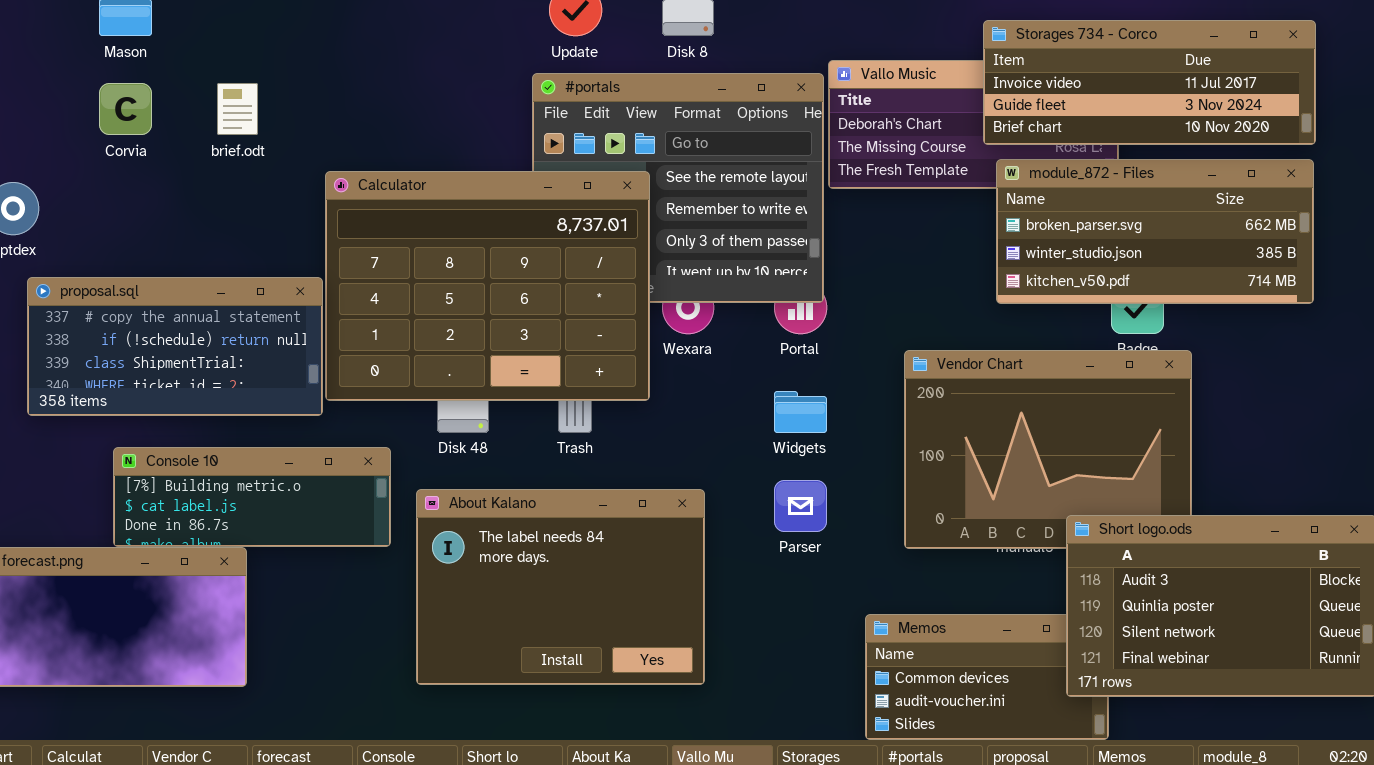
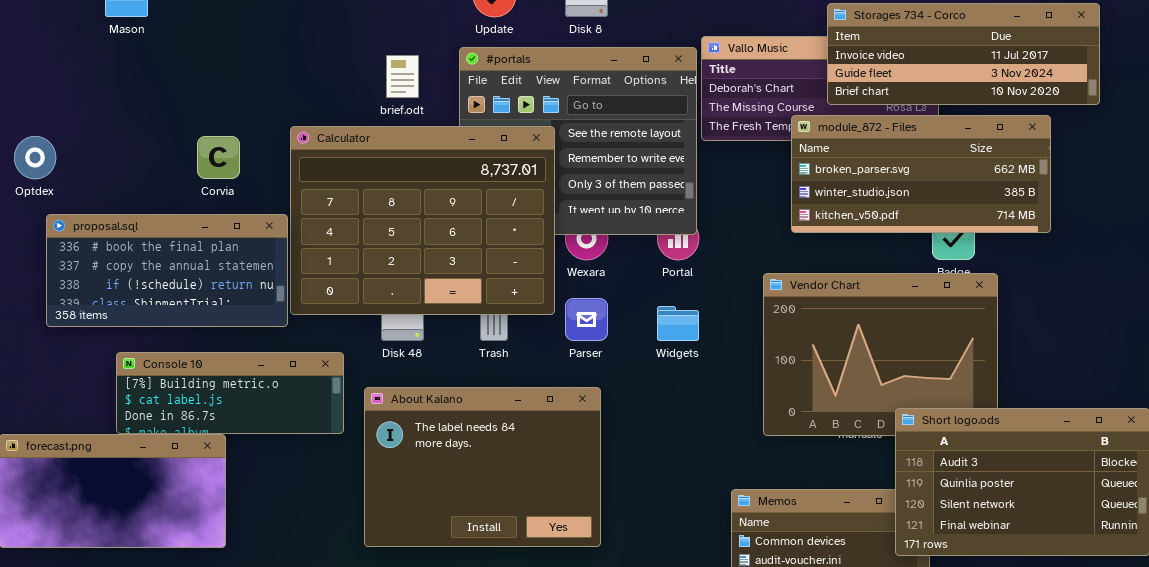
Corvia: [99,83,152,135] -> [197,136,240,179], moved
brief.odt: [217,83,258,135] -> [386,55,419,98], moved
module_872 - Files: [996,159,1314,304] -> [791,115,1051,233], moved
proposal.sql: [27,277,323,416] -> [46,214,288,327], scrolled up 1 row
Parser: [774,480,827,532] -> [565,298,608,341], moved

